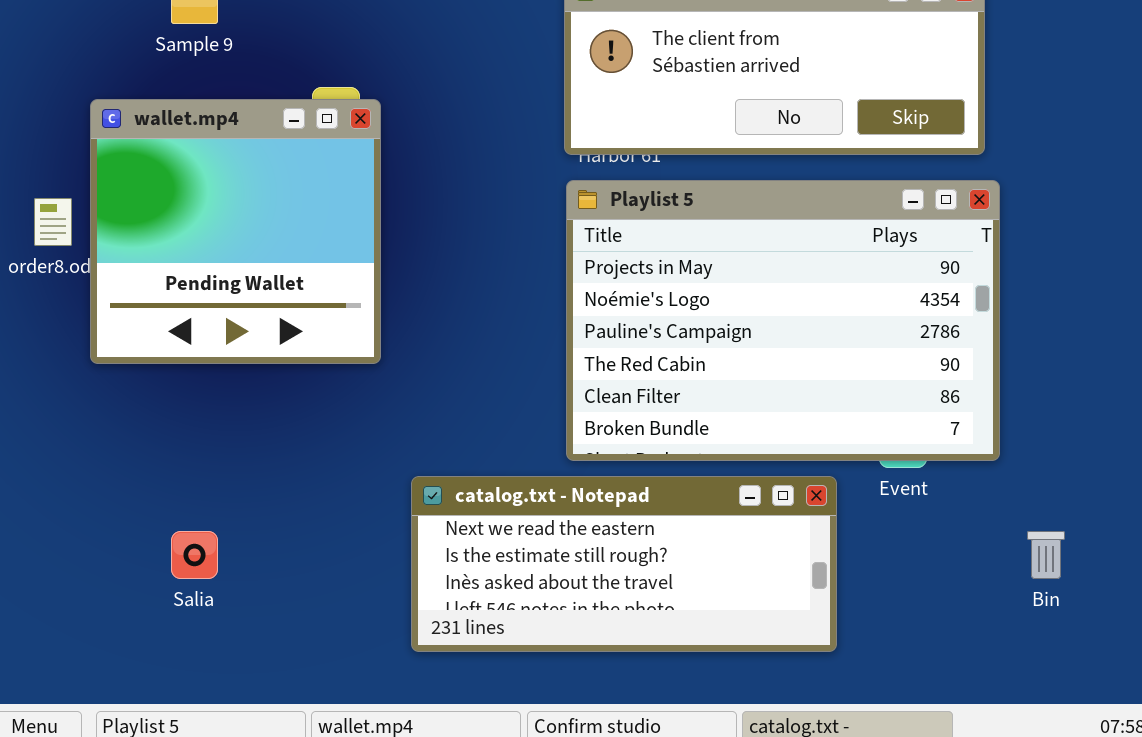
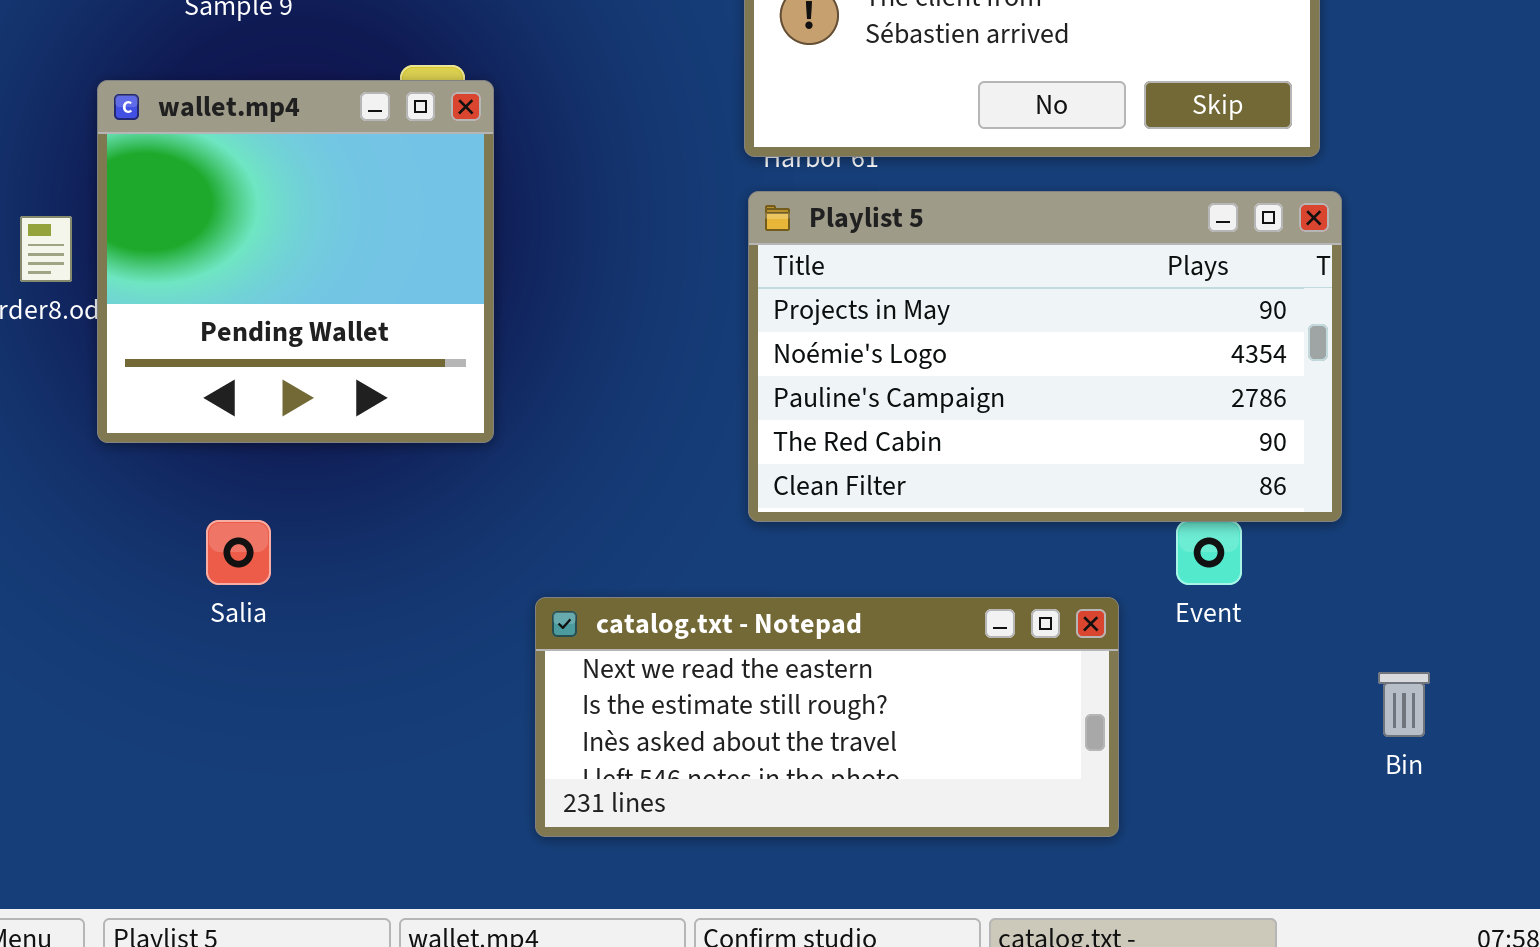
Playlist 5: [566,180,1000,461] -> [748,191,1342,522], resized
Salia: [171,531,218,579] -> [206,520,271,585], moved

